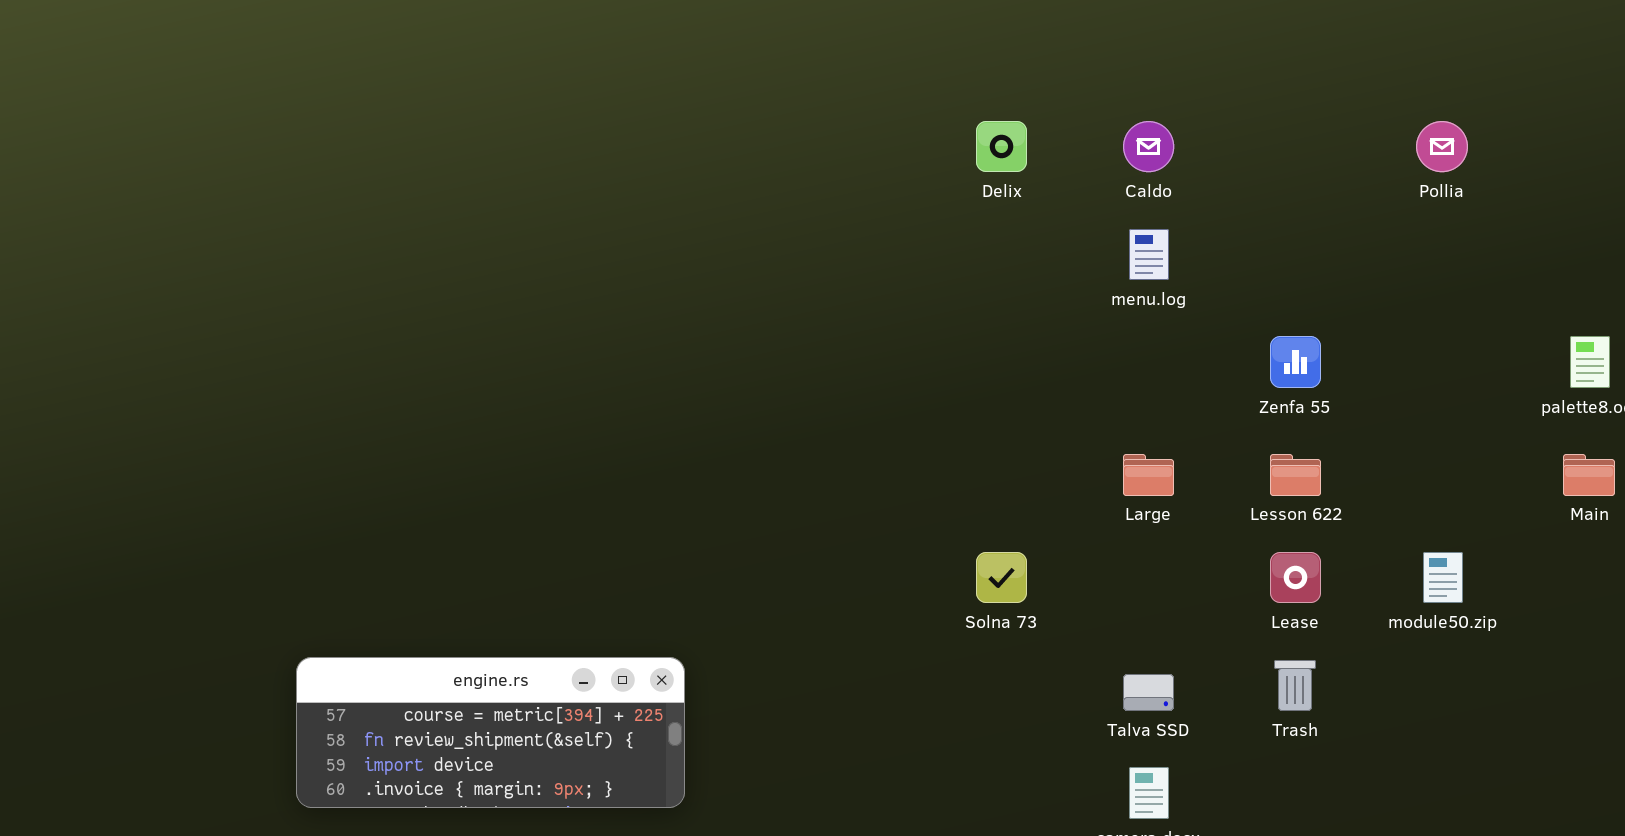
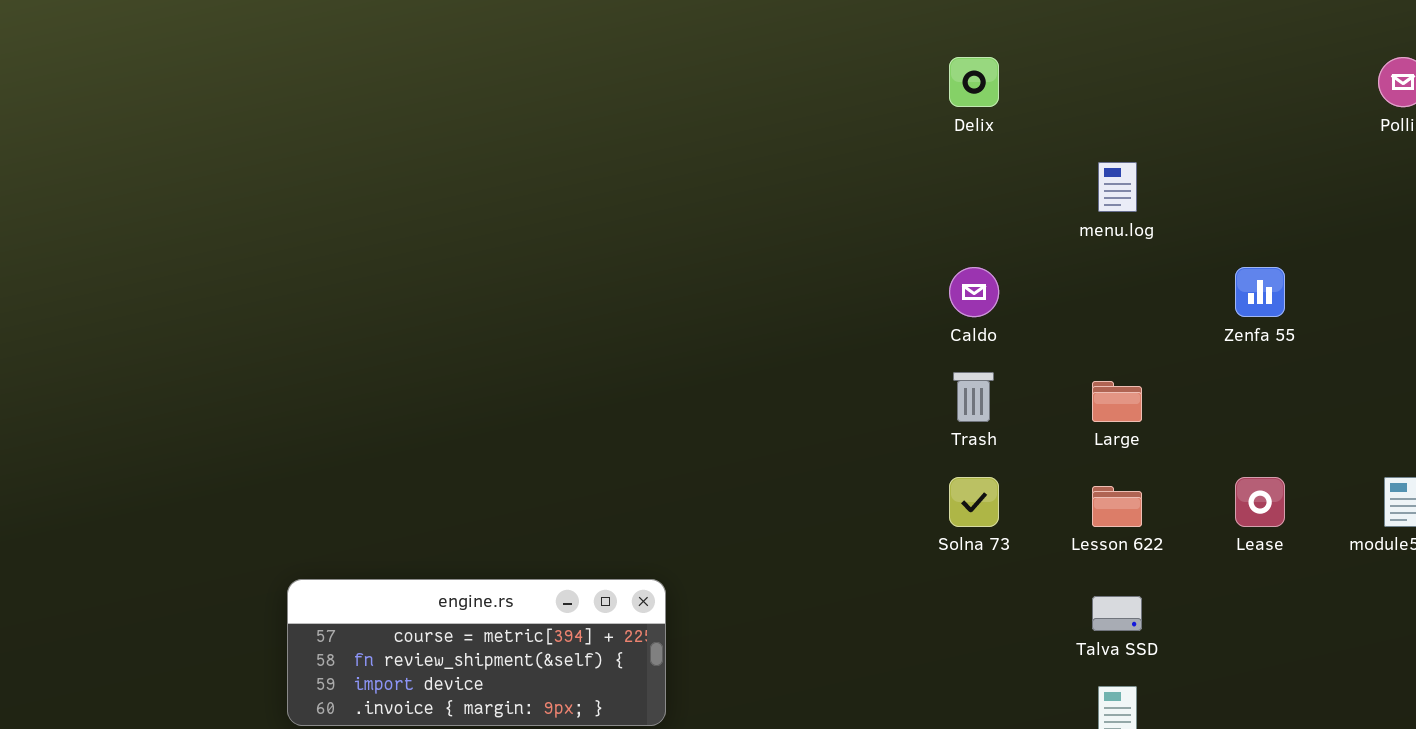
Caldo: [1123,121,1174,172] -> [949,267,999,317], moved
Lesson 622: [1270,454,1321,496] -> [1092,486,1142,527], moved
Trash: [1274,660,1316,711] -> [953,372,994,422], moved

